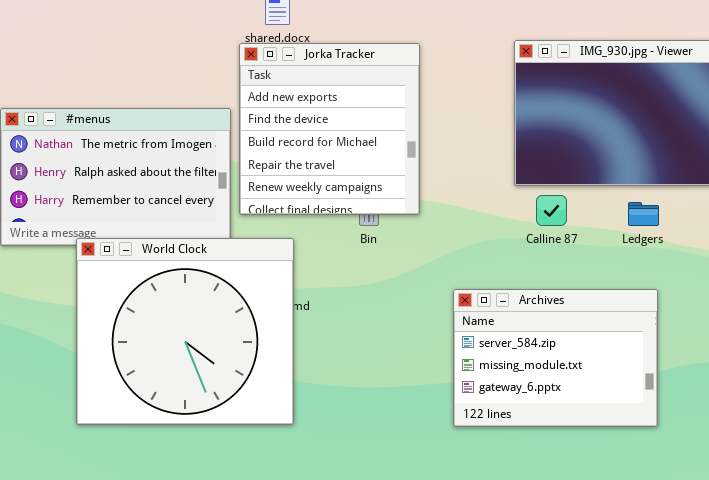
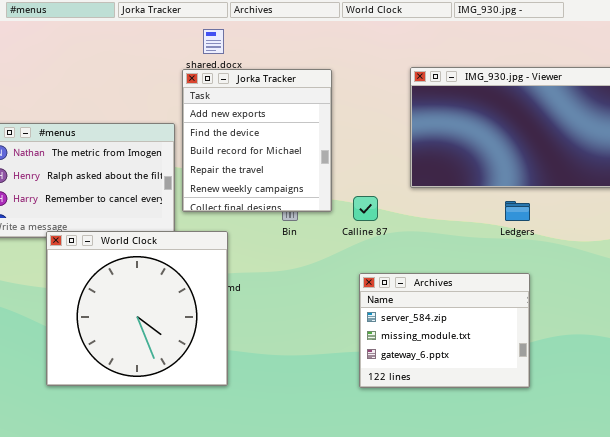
Calline 87: [536,195,567,226] -> [353,196,378,221], moved

